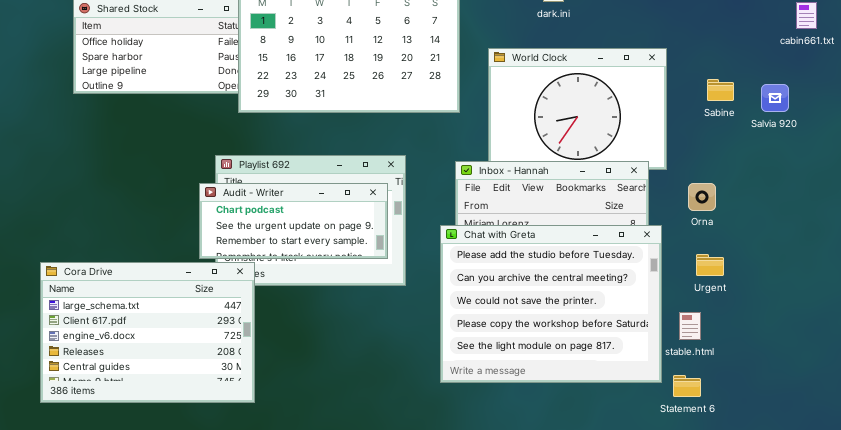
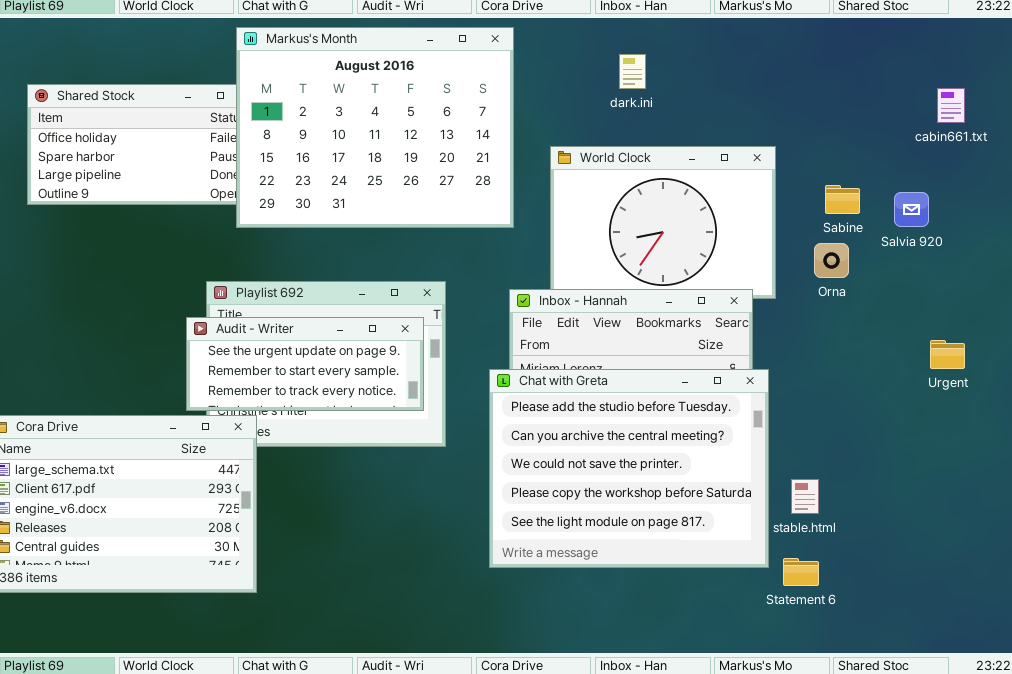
Orna: [688,183,716,211] -> [814,243,849,278], moved
Audit - Writer: [199,183,388,259] -> [186,317,424,411], scrolled down 1 row
Urgent: [696,254,724,276] -> [930,340,965,369], moved

